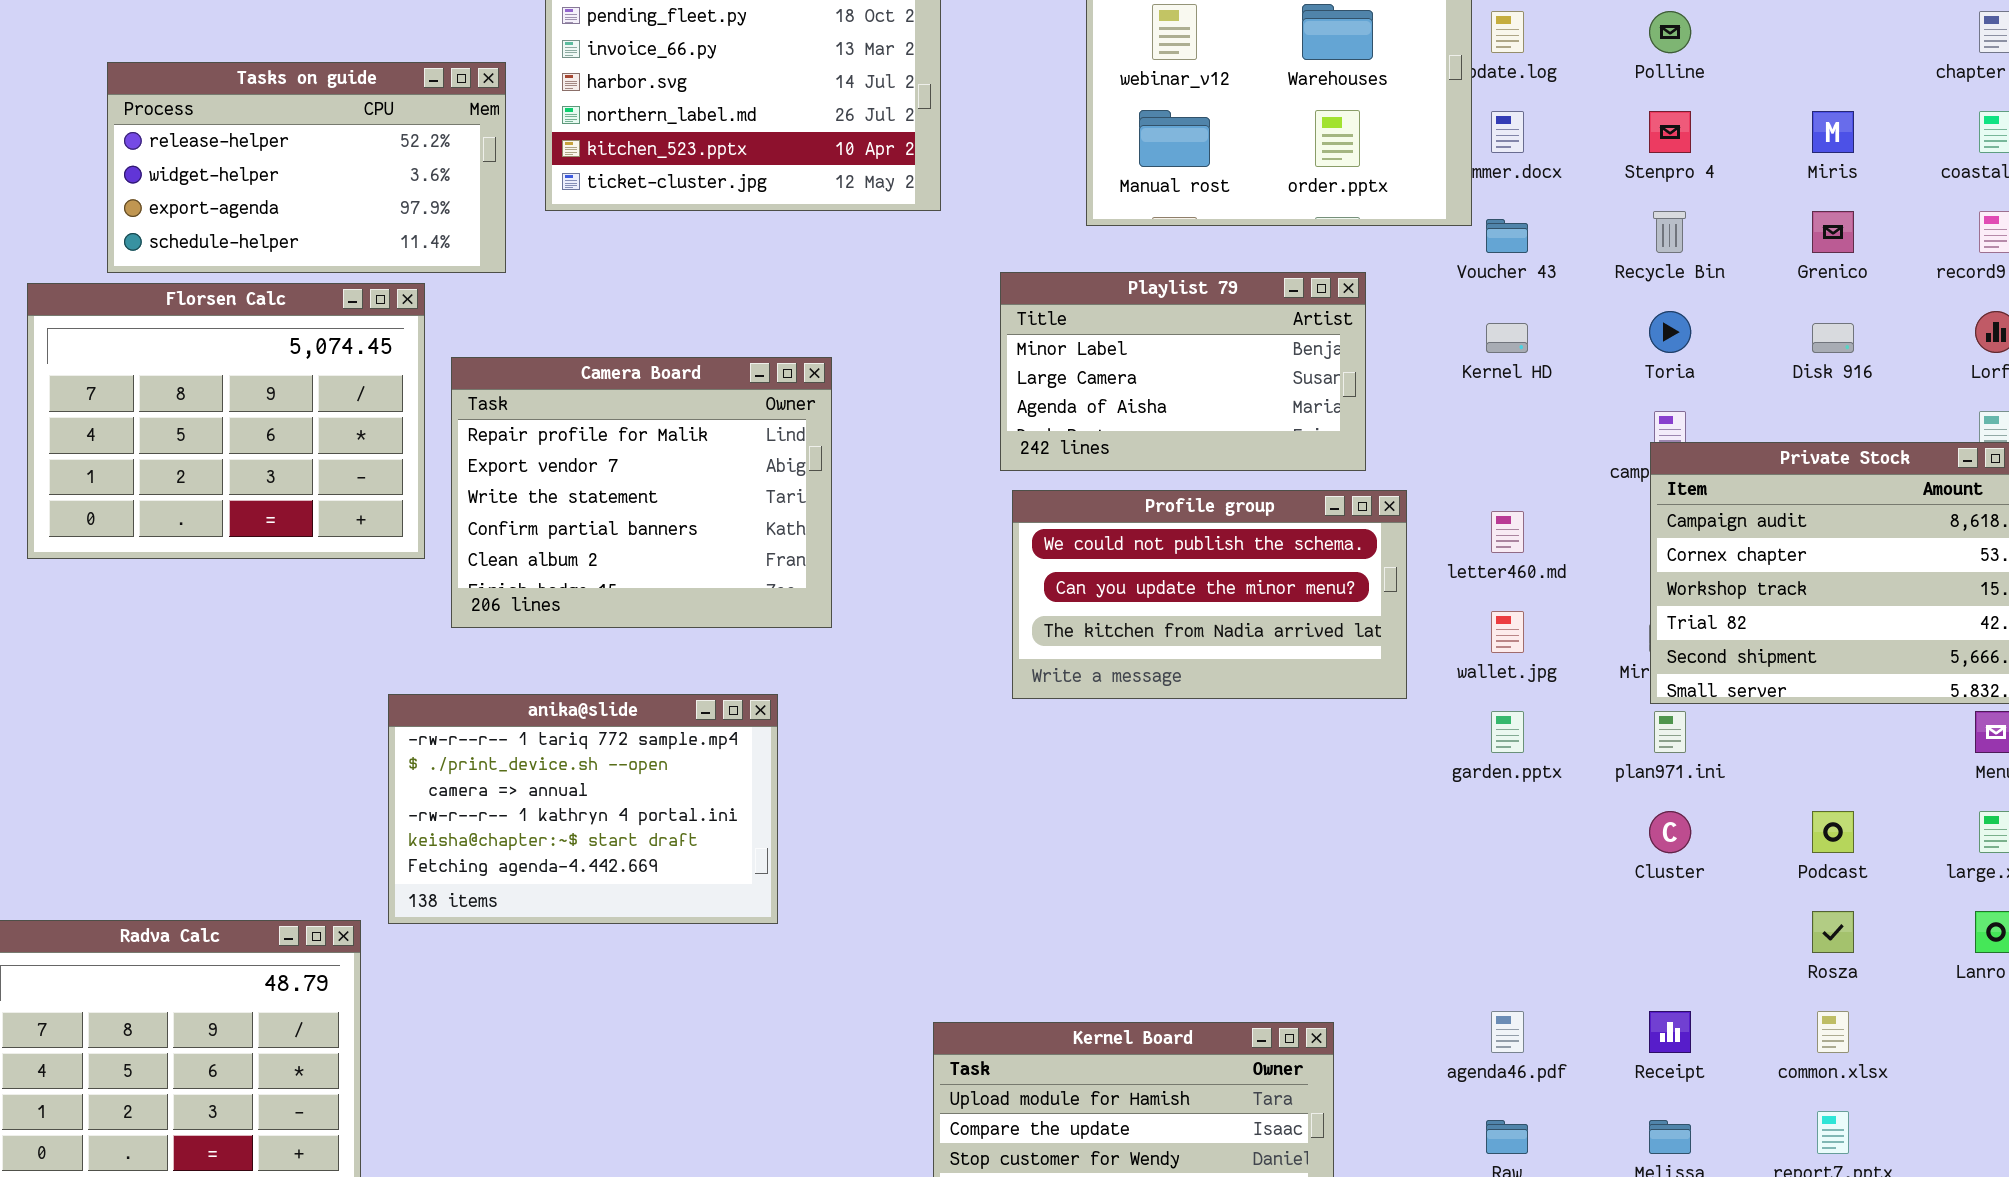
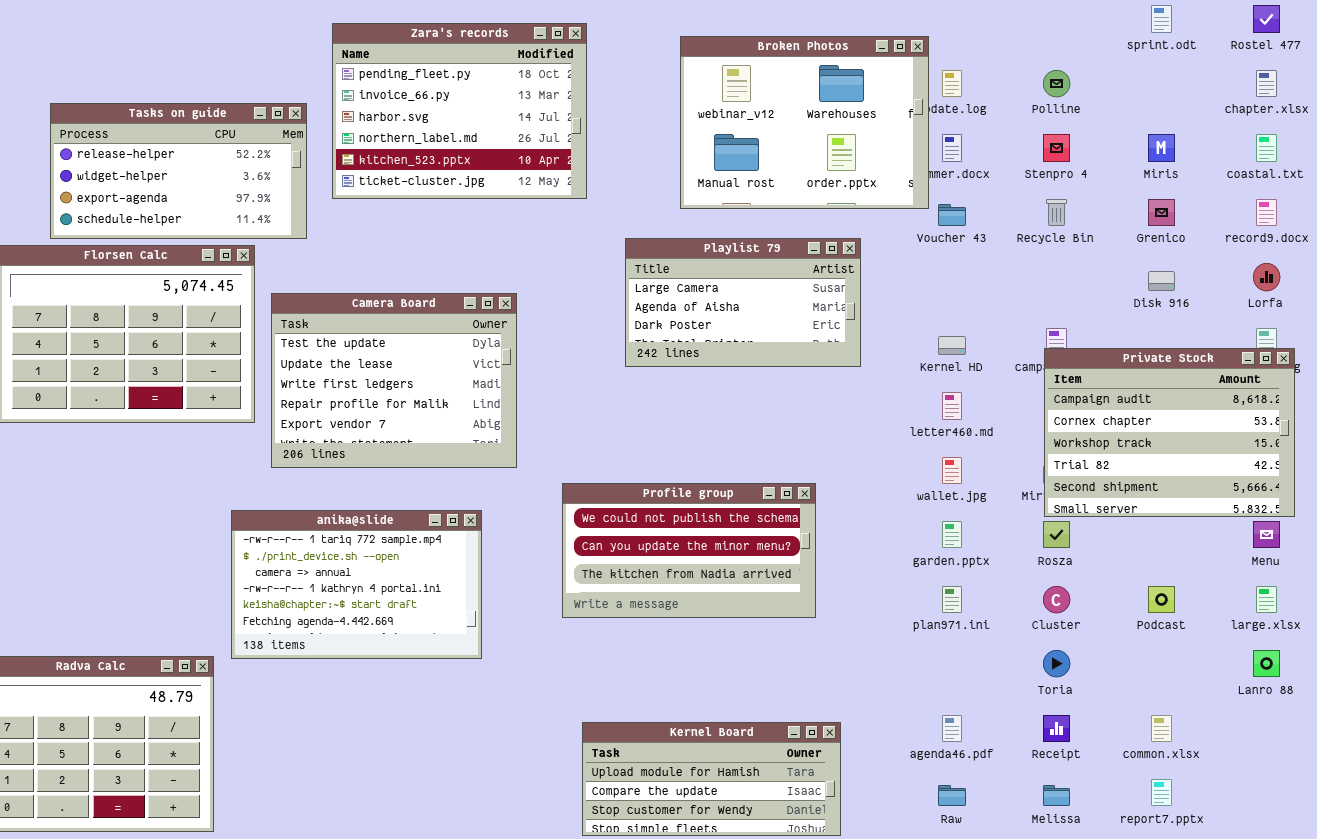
Playlist 79: [1000,272,1366,471] -> [625,238,861,367], scrolled down 1 row
Toria: [1649,311,1691,353] -> [1043,650,1070,677], moved
Kernel HD: [1486,323,1528,353] -> [938,336,966,355], moved
Camera Board: [451,357,832,628] -> [271,293,517,468], scrolled up 3 rows
Profile group: [1012,490,1407,699] -> [562,483,816,618], moved
plan971.ini: [1654,711,1686,753] -> [942,586,962,613], moved
Rosza: [1812,911,1854,953] -> [1043,521,1070,548], moved

